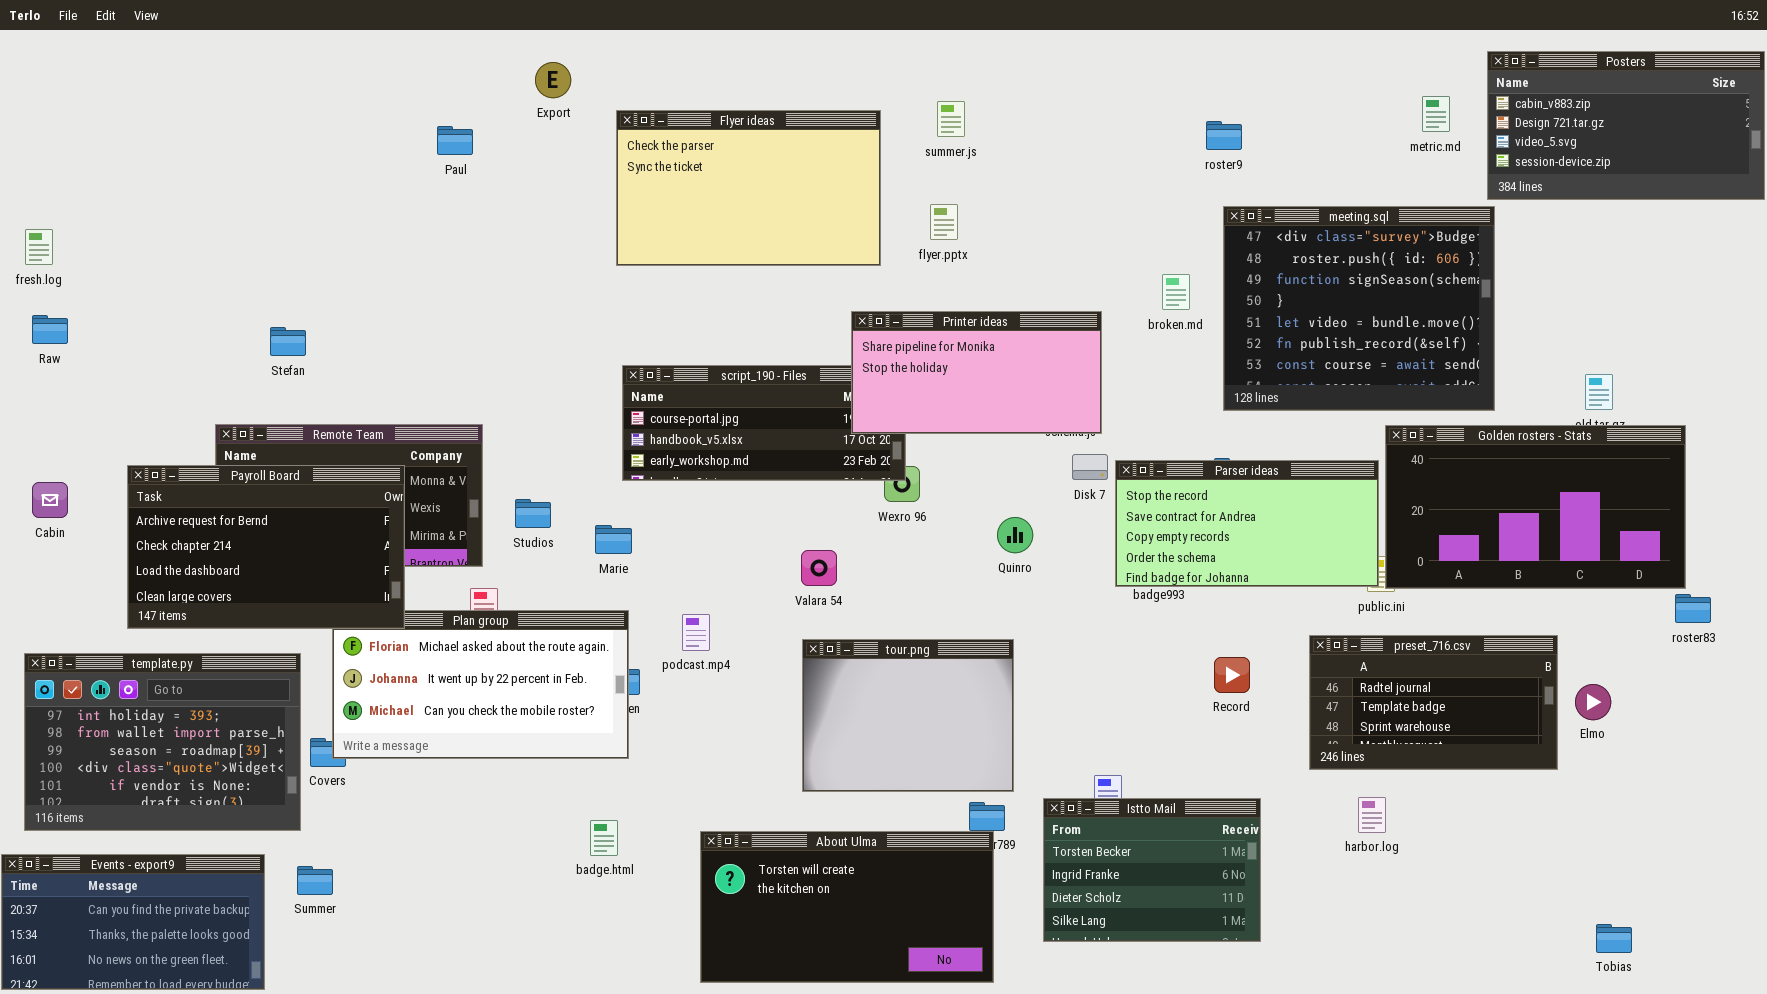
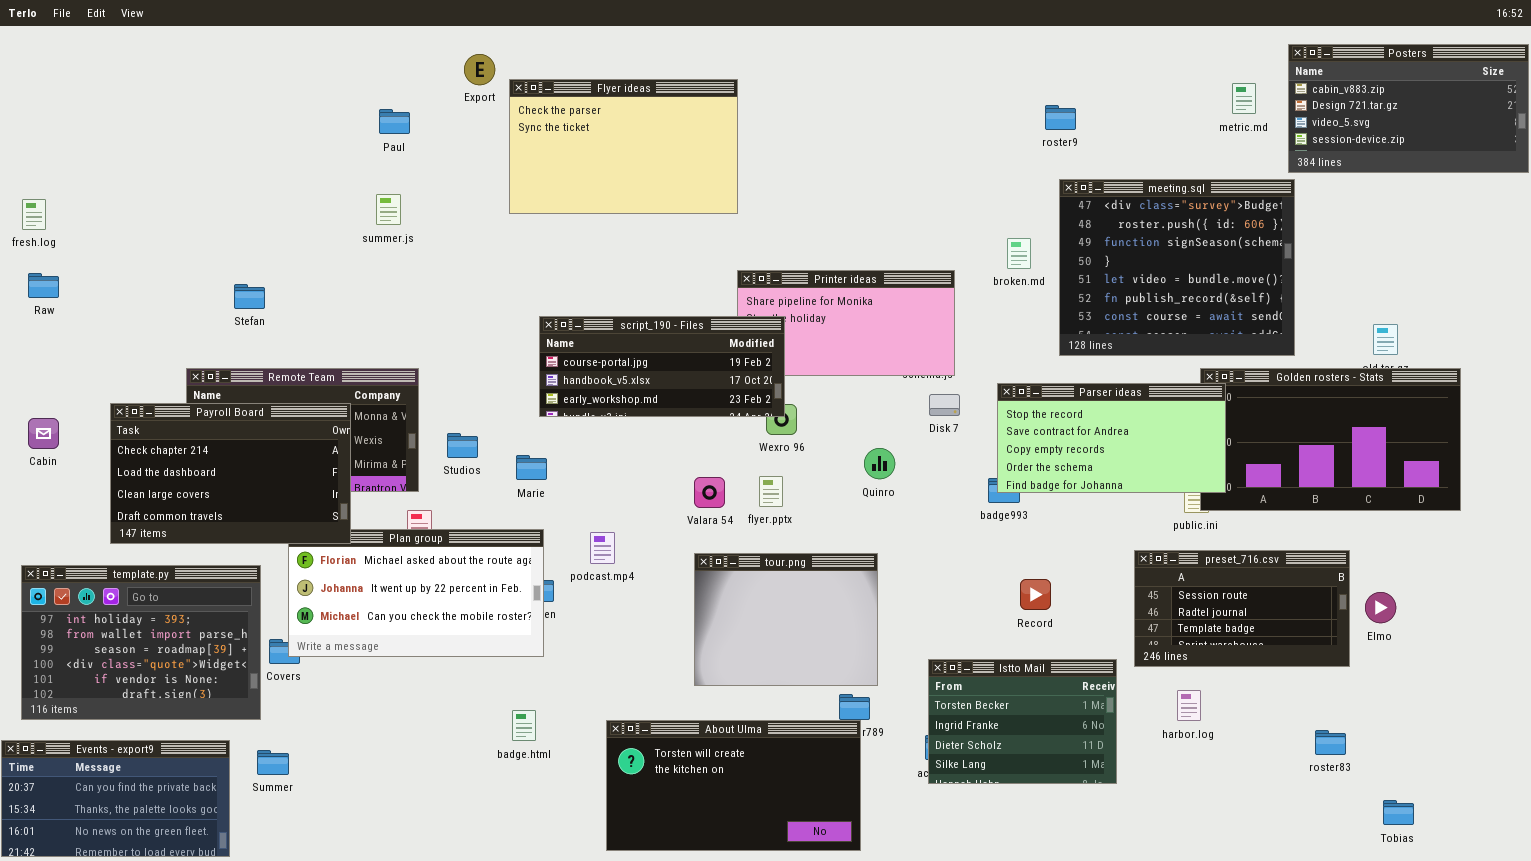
summer.js: [937,101,965,137] -> [376,194,401,225], moved
Flyer ideas: [616,110,881,266] -> [509,79,738,214], moved
flyer.pptx: [930,204,958,240] -> [759,476,783,507], moved
script_190 - Files: [622,365,906,481] -> [539,316,785,417], raised
Parser ideas: [1115,460,1379,587] -> [997,383,1226,493], moved
Payroll Board: [127,465,405,629] -> [110,403,351,544], scrolled down 1 row
roster83: [1675,594,1711,623] -> [1315,730,1346,755], moved
preset_716.csv: [1309,635,1558,770] -> [1134,550,1350,667], scrolled up 1 row
Record: [1214,657,1250,693] -> [1020,579,1051,610], moved
Istto Mail: [1043,798,1261,942] -> [928,659,1117,784], moved

